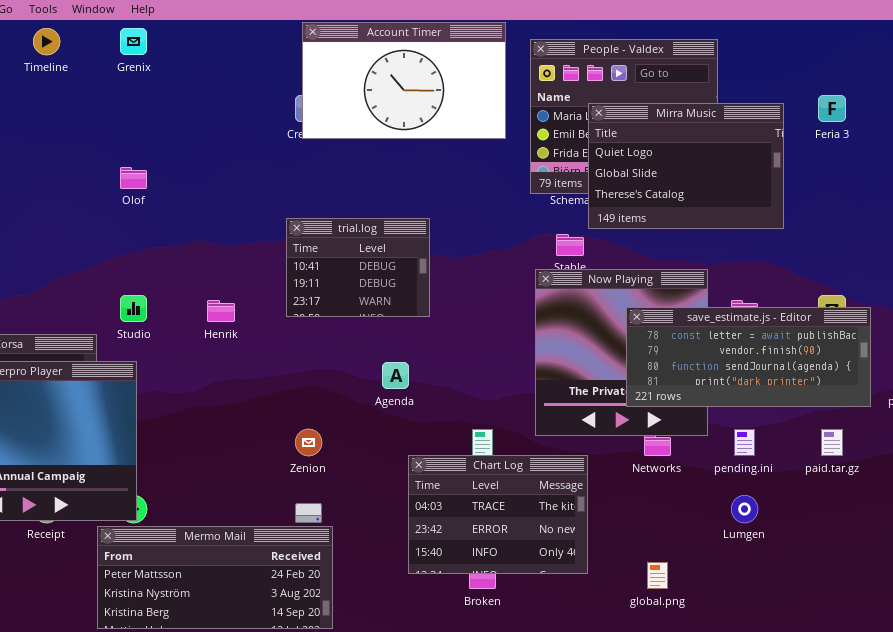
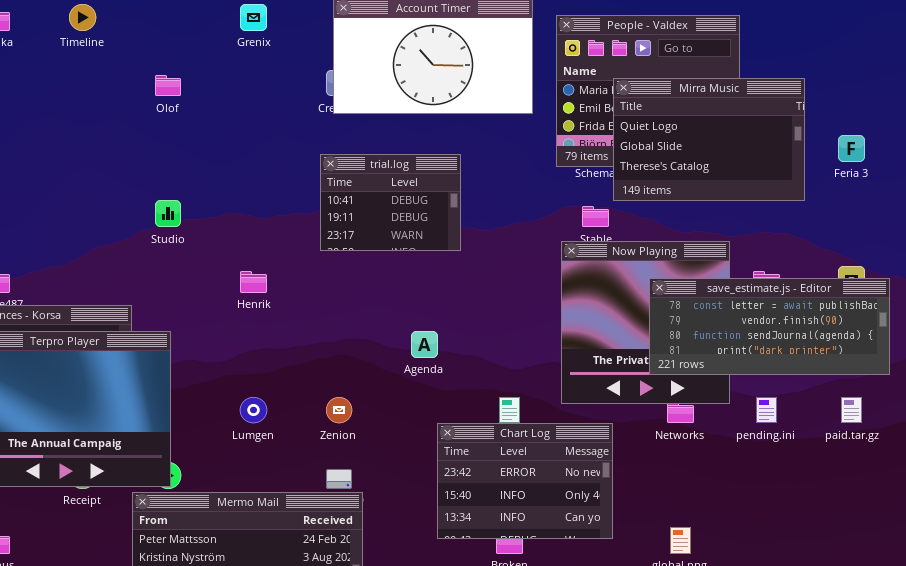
Grenix: [120,28,147,55] -> [240,4,267,31], moved
Feria 3: [818,95,846,122] -> [838,135,865,162], moved
Olof: [120,167,147,189] -> [155,75,181,96], moved
trial.log: [286,218,430,317] -> [320,154,461,251], moved
Studio: [120,295,147,322] -> [155,200,181,227], moved
Chart Log: [408,455,588,574] -> [437,423,613,539], scrolled down 1 row
Lumgen: [731,495,758,523] -> [240,397,267,423], moved

